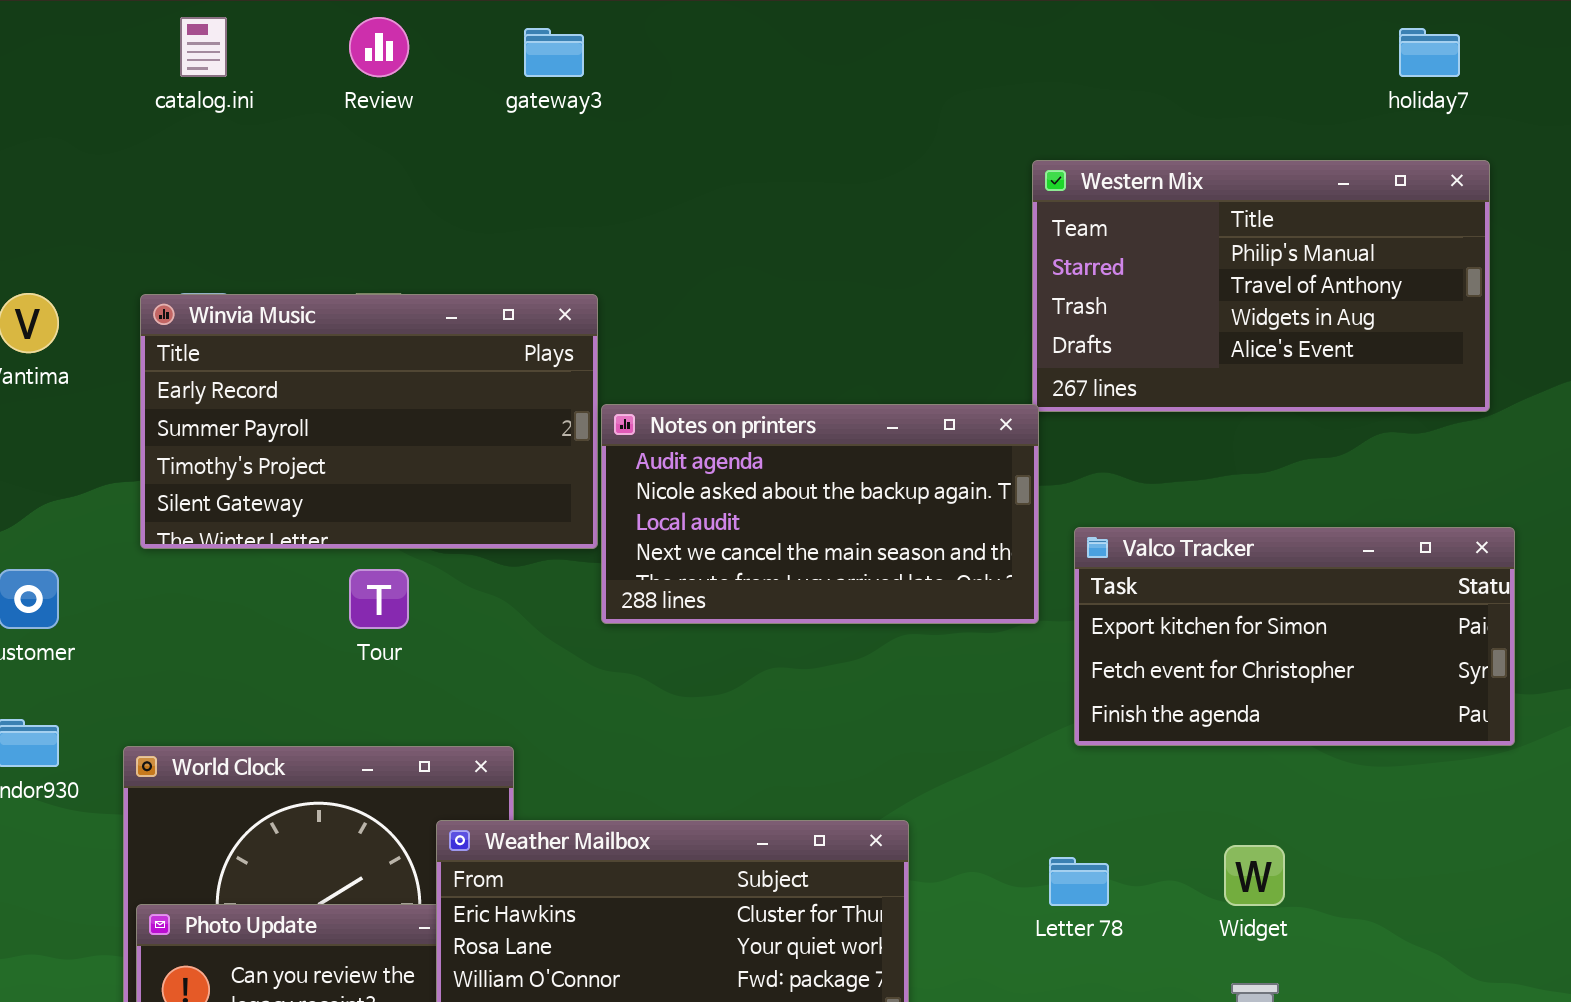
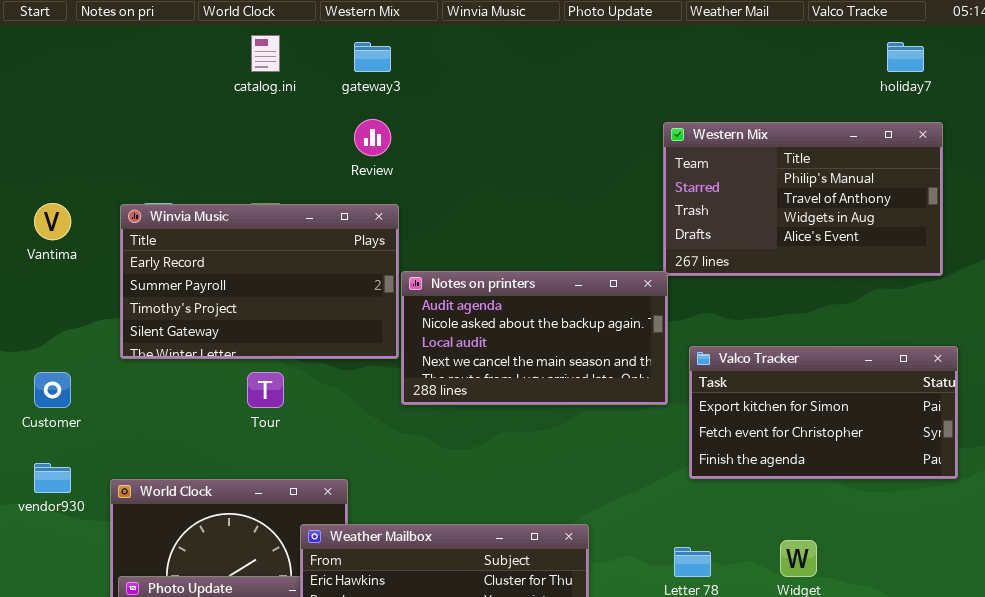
catalog.ini: [180,17,227,77] -> [251,35,280,72], moved
Review: [349,17,409,77] -> [354,119,391,156], moved

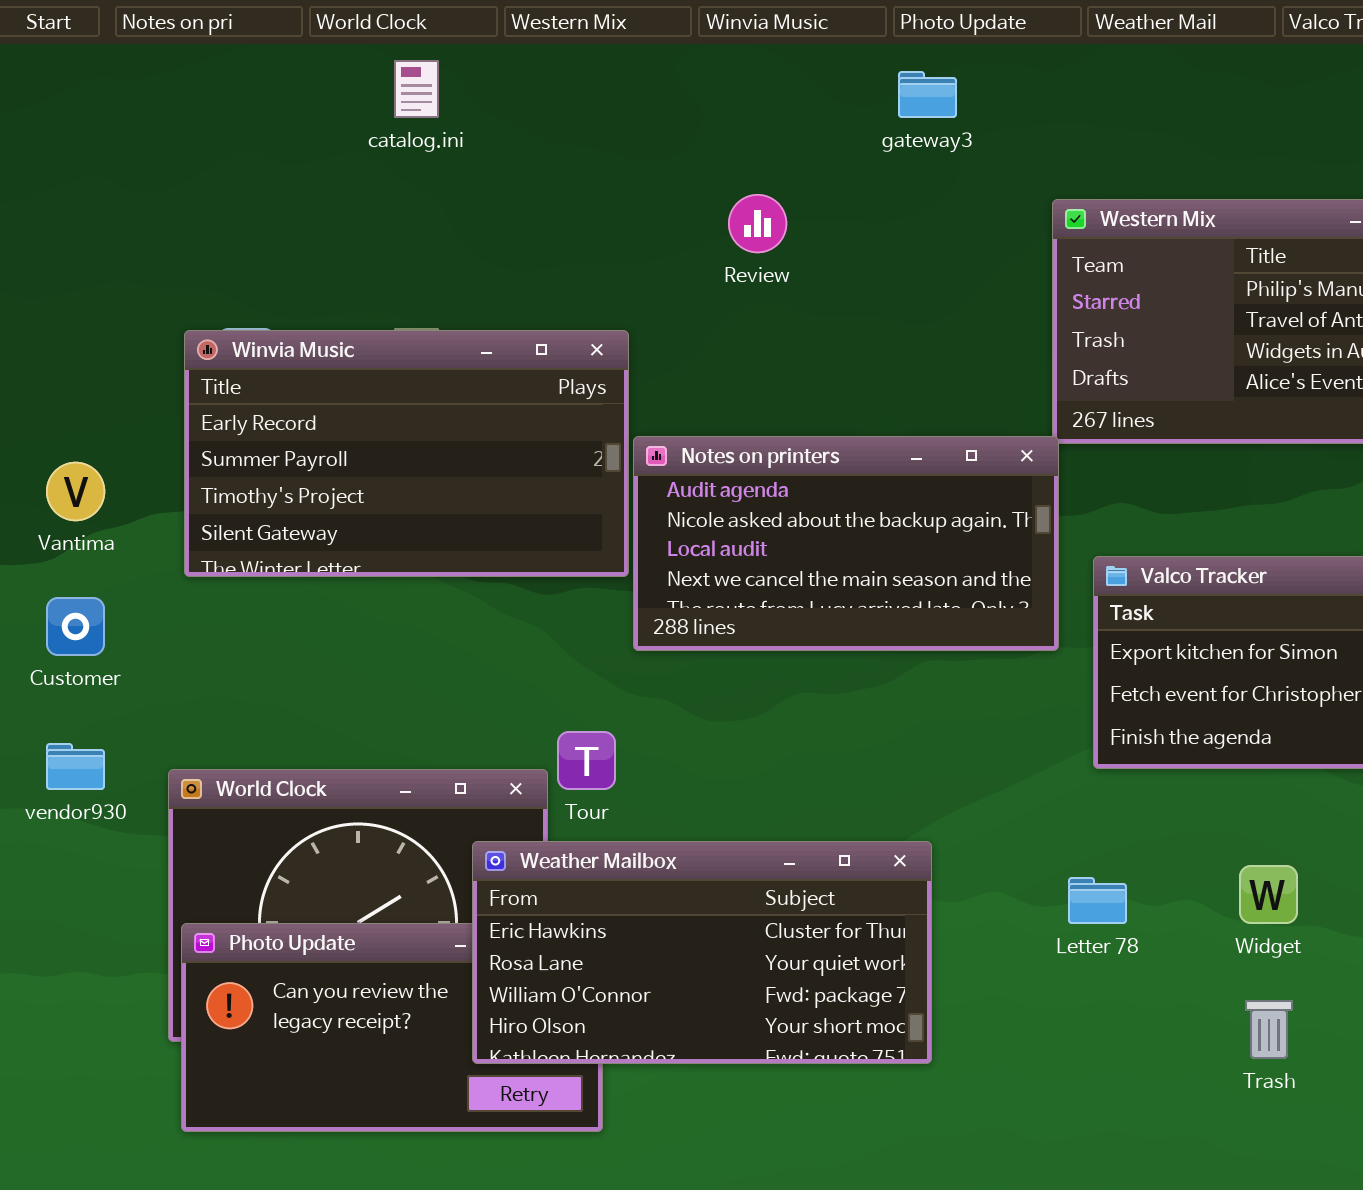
gateway3: [354,42,391,72] -> [898,71,957,118], moved
Review: [354,119,391,156] -> [728,194,787,253], moved
Vantima: [34,203,71,240] -> [46,462,105,521], moved
Tour: [247,372,284,408] -> [557,731,616,790], moved

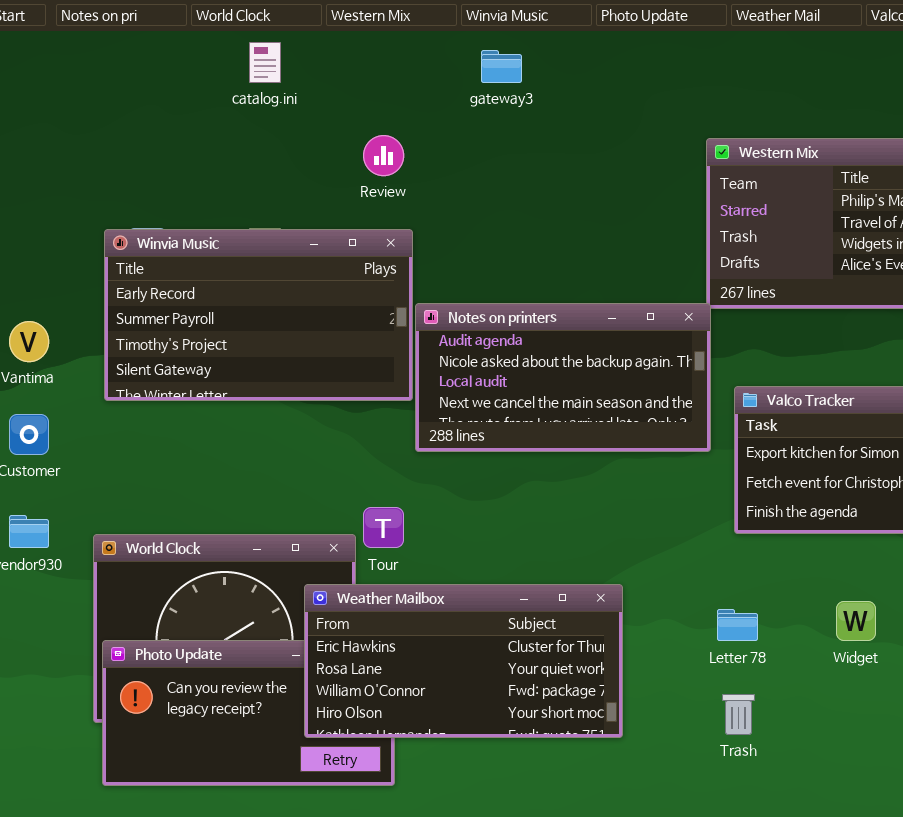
gateway3: [898,71,957,118] -> [481,50,522,83], moved
Review: [728,194,787,253] -> [363,135,404,176], moved
Trash: [1245,1000,1293,1059] -> [722,694,755,735], moved

